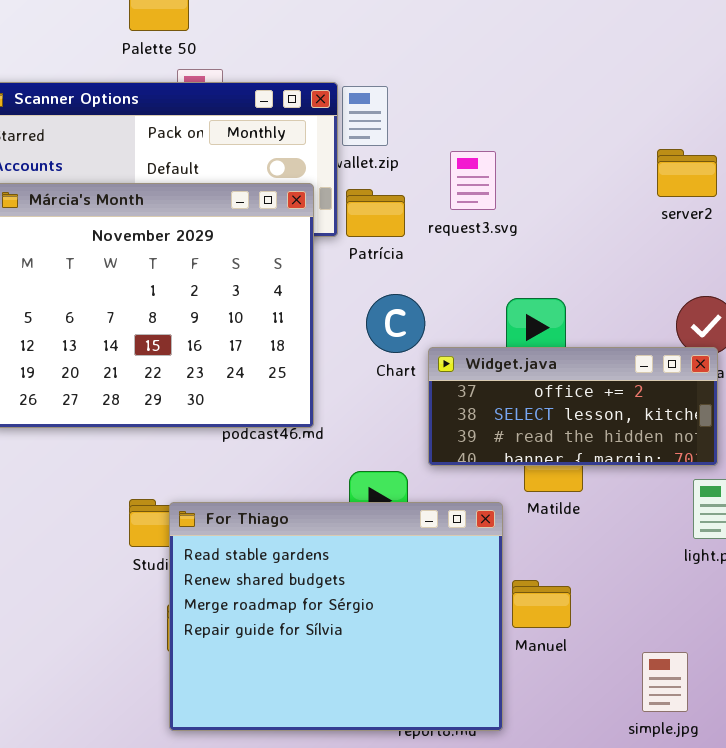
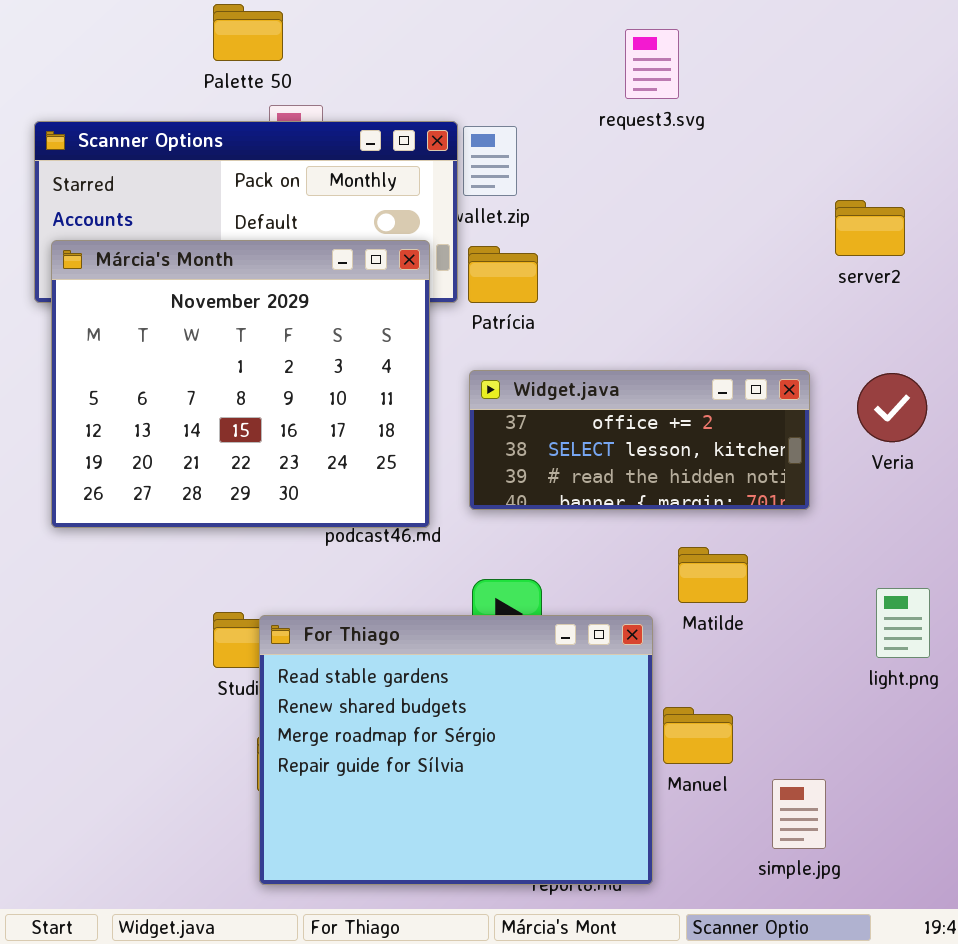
request3.svg: [450,151,496,210] -> [625,29,679,99], moved
Widget.java: [428,347,718,466] -> [469,370,810,510], moved
simple.jpg: [642,652,688,712] -> [772,779,826,849], moved

